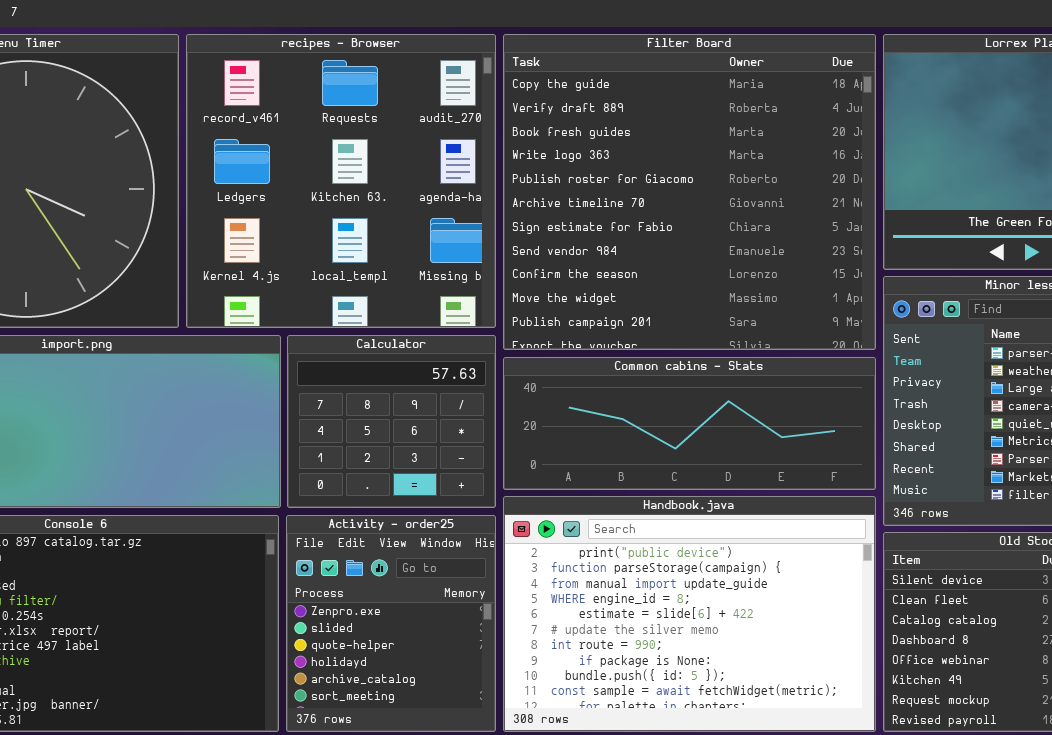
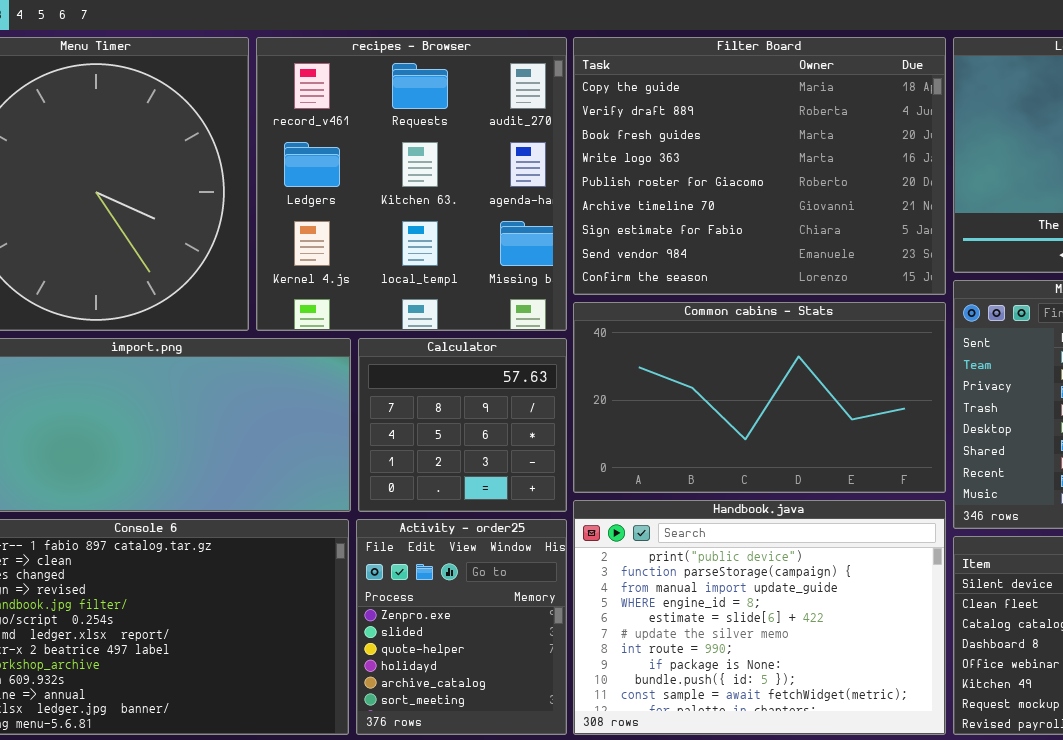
Filter Board: [503,34,876,350] -> [573,37,946,295], resized
Common cabins - Stats: [503,357,876,490] -> [573,302,946,493], resized

